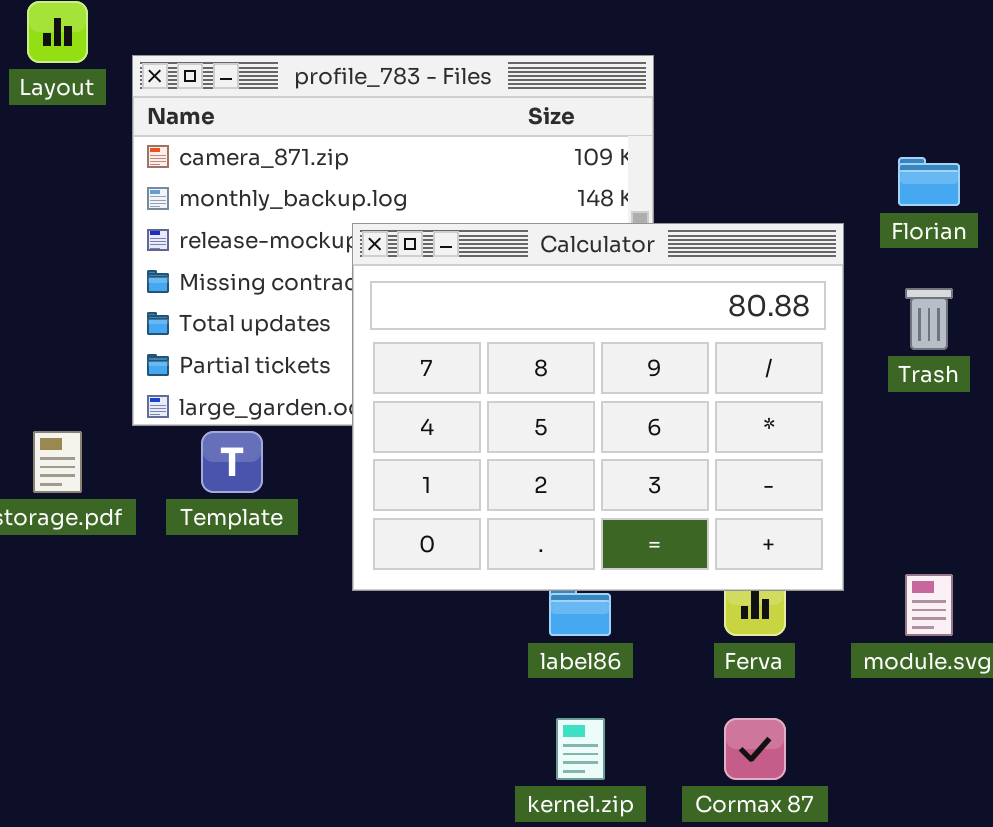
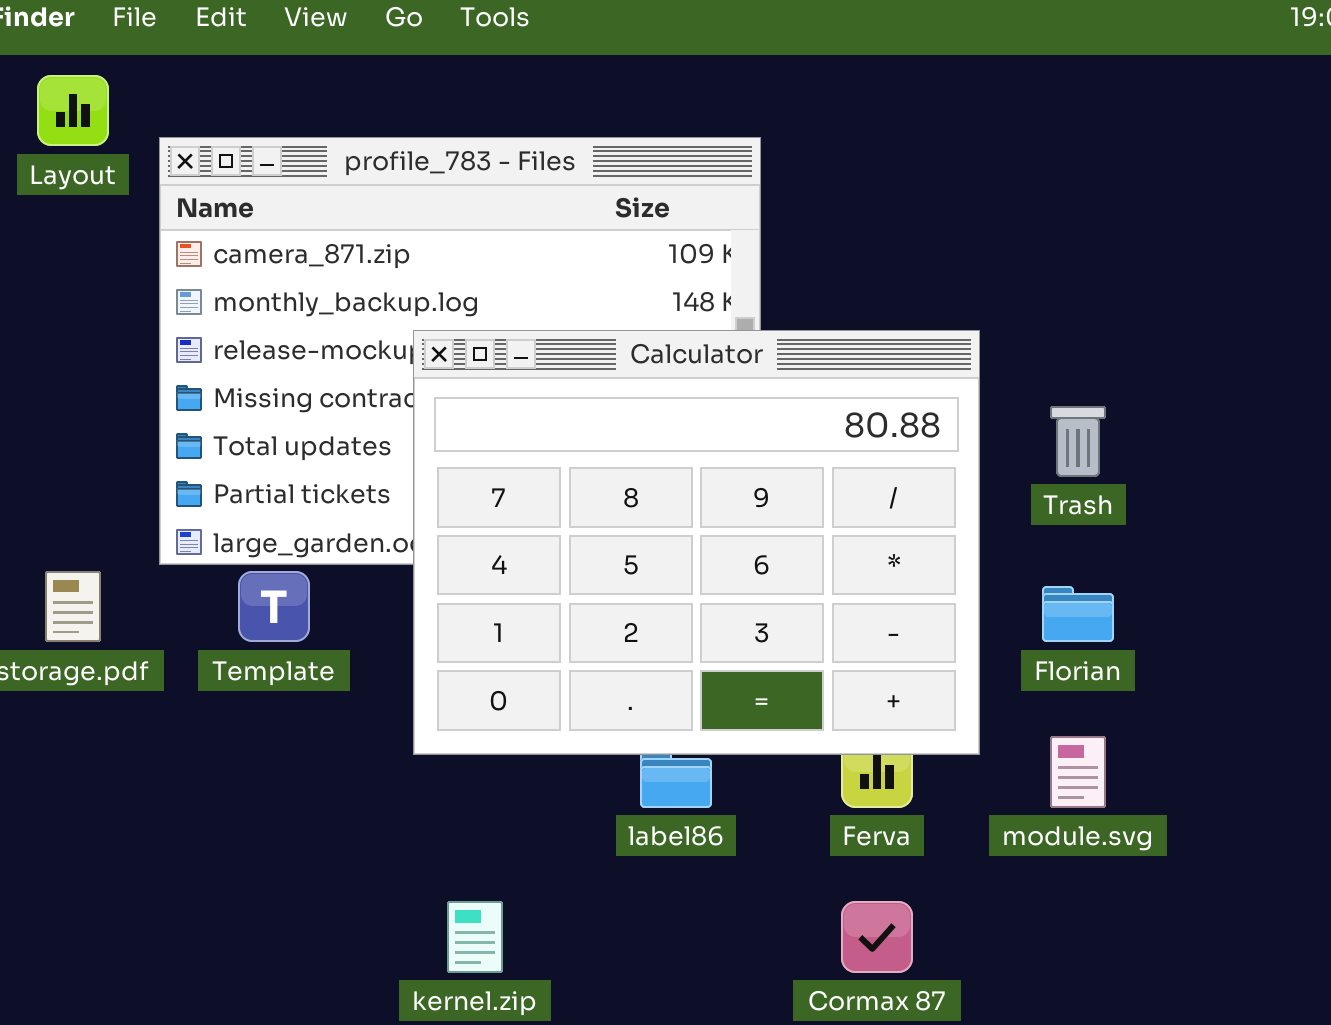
Florian: [898,157,960,206] -> [1042,586,1114,642], moved
kernel.zip: [556,718,605,780] -> [447,901,503,973], moved

